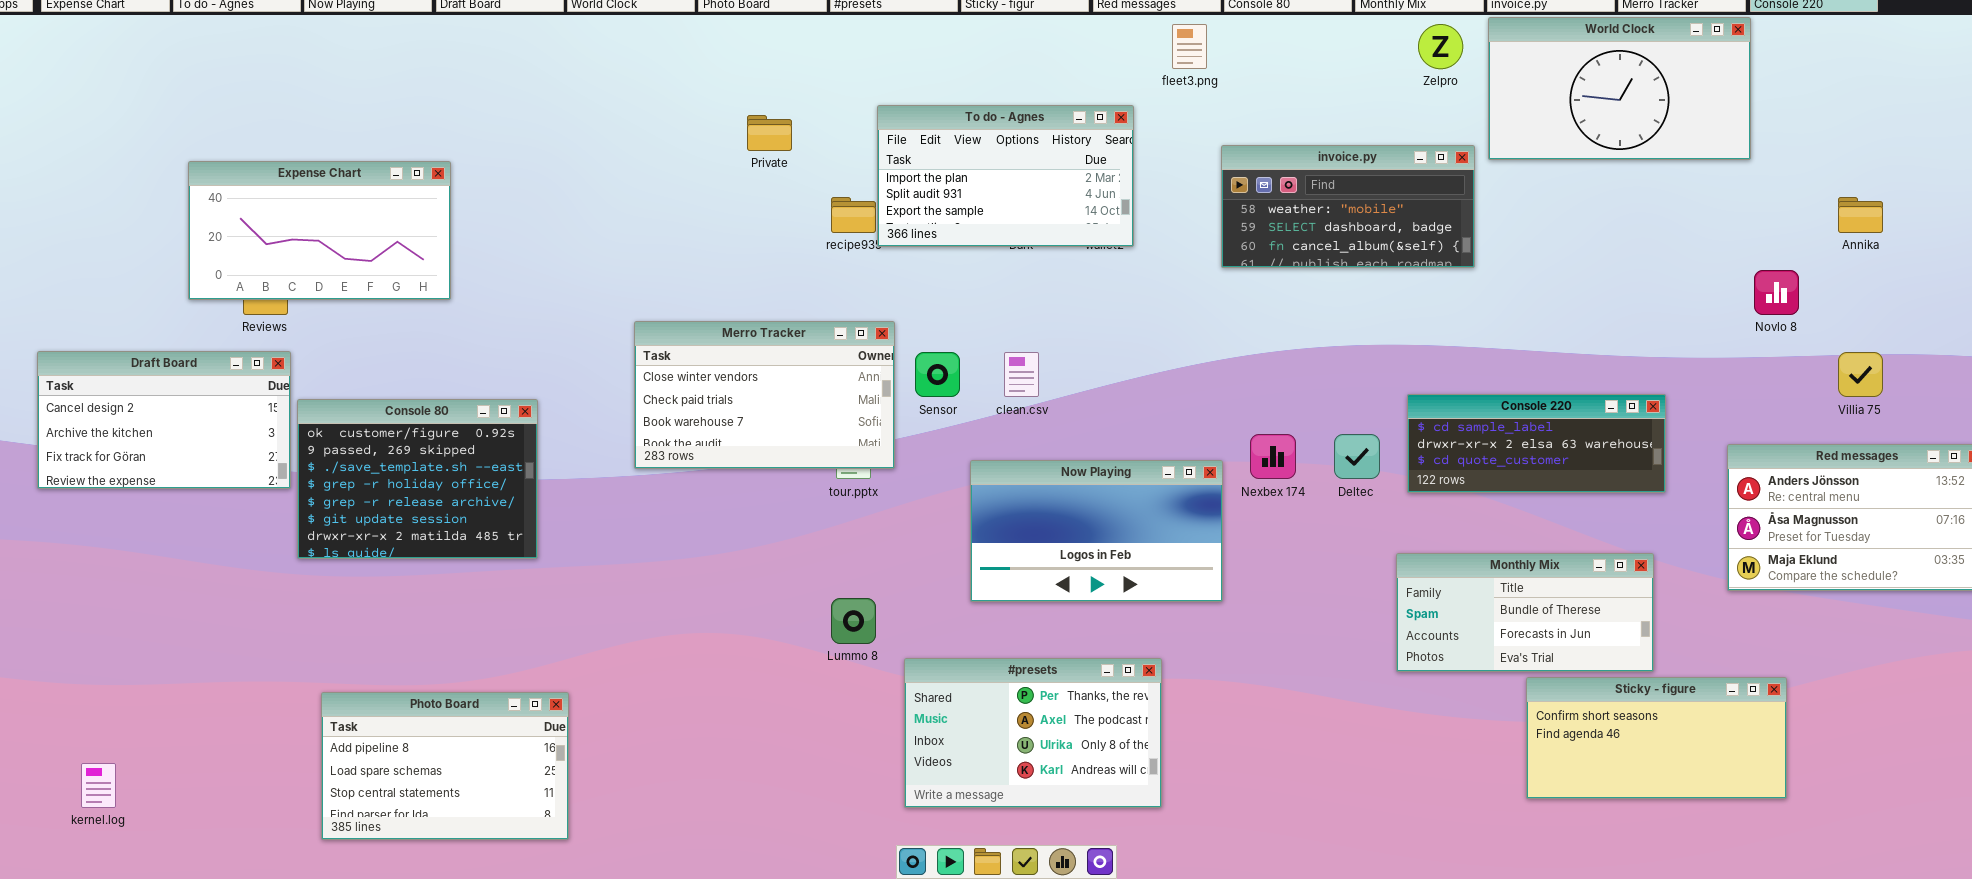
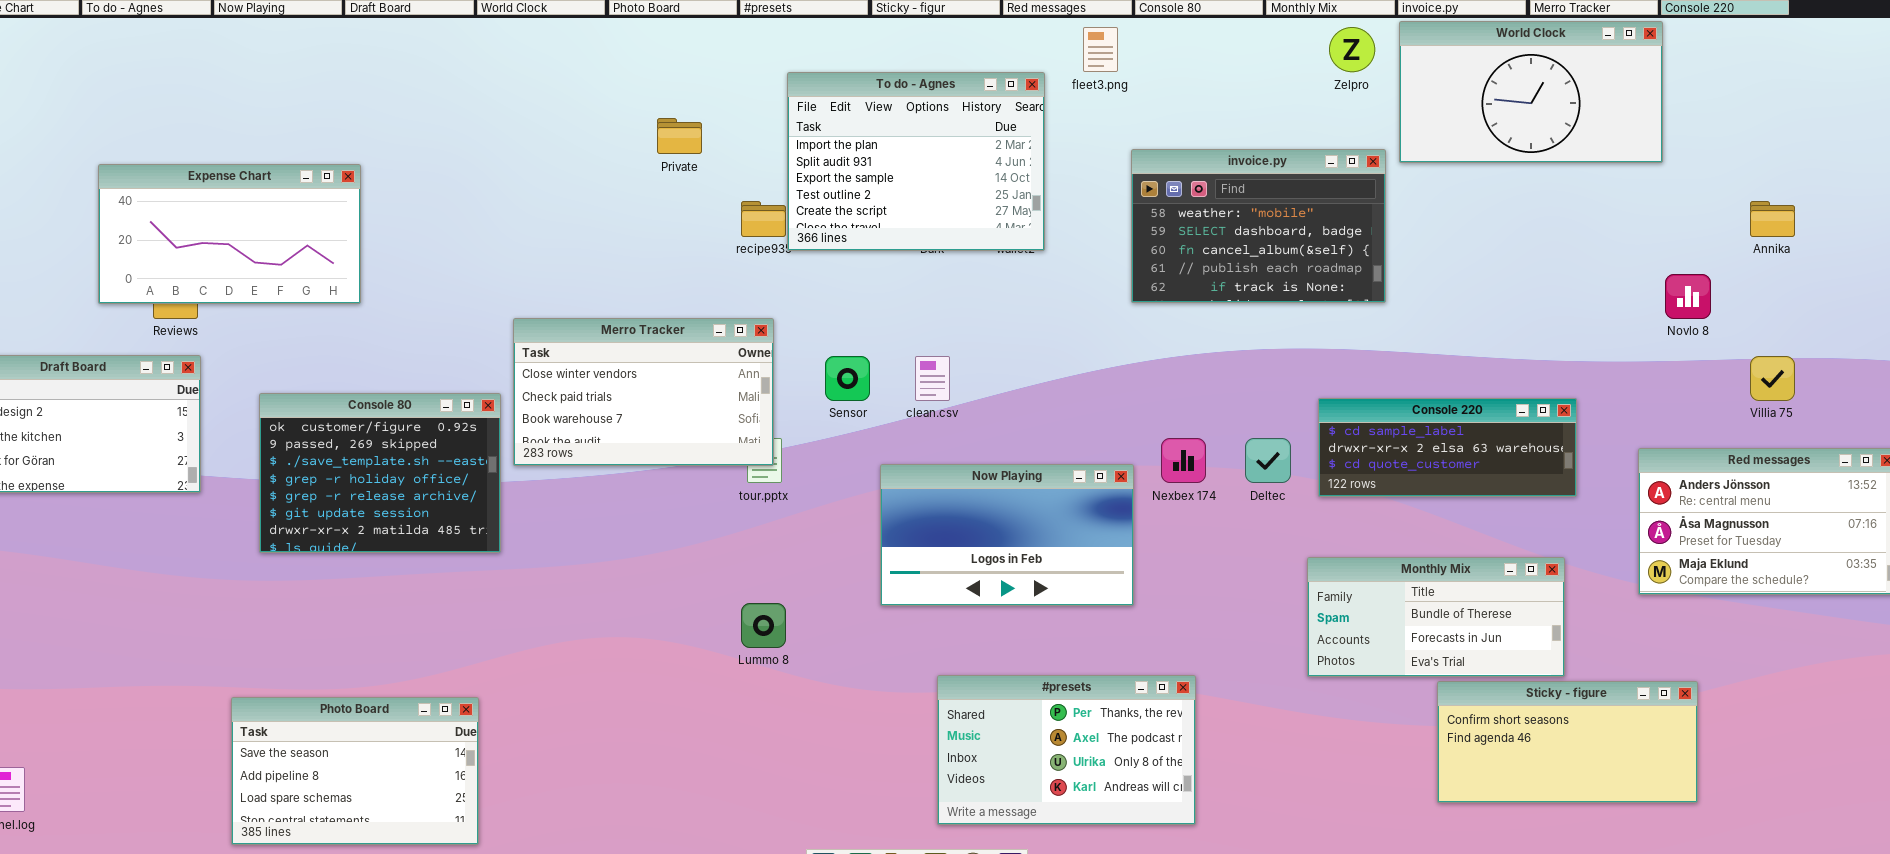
To do - Agnes: [877,105,1134,247] -> [787,72,1045,251], resized
invoice.py: [1221,145,1475,268] -> [1131,149,1386,303], resized
Merro Tracker: [634,321,895,469] -> [513,318,774,466], moved
Console 80: [297,399,538,559] -> [259,393,501,553], moved
#presets: [904,658,1162,808] -> [937,675,1196,825], moved
Photo Board: [321,692,569,840] -> [231,697,479,845], scrolled up 1 row

